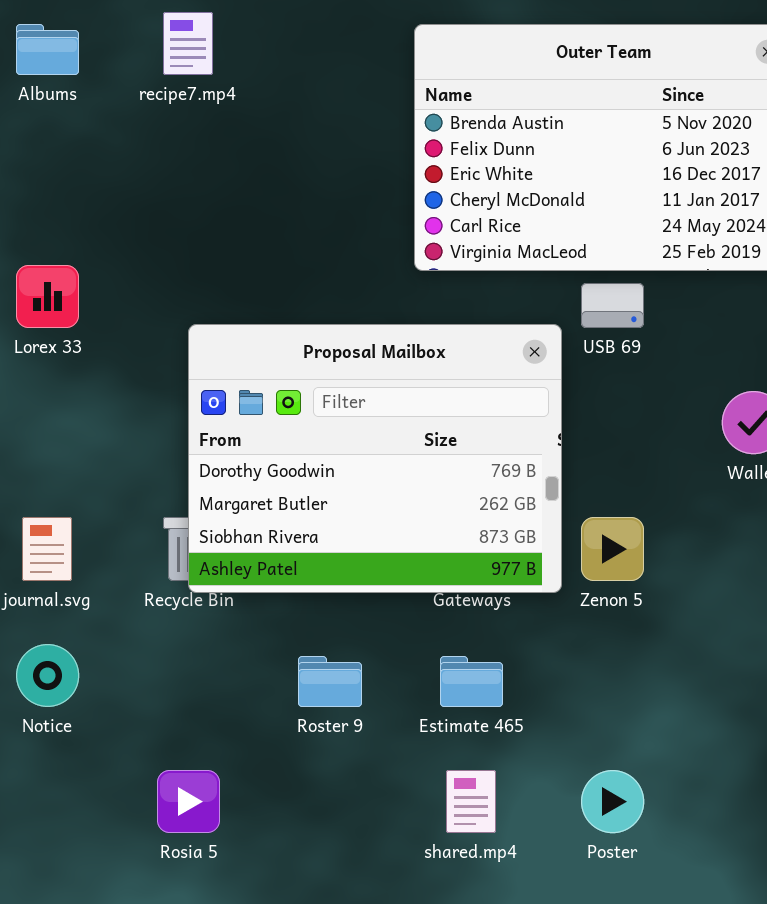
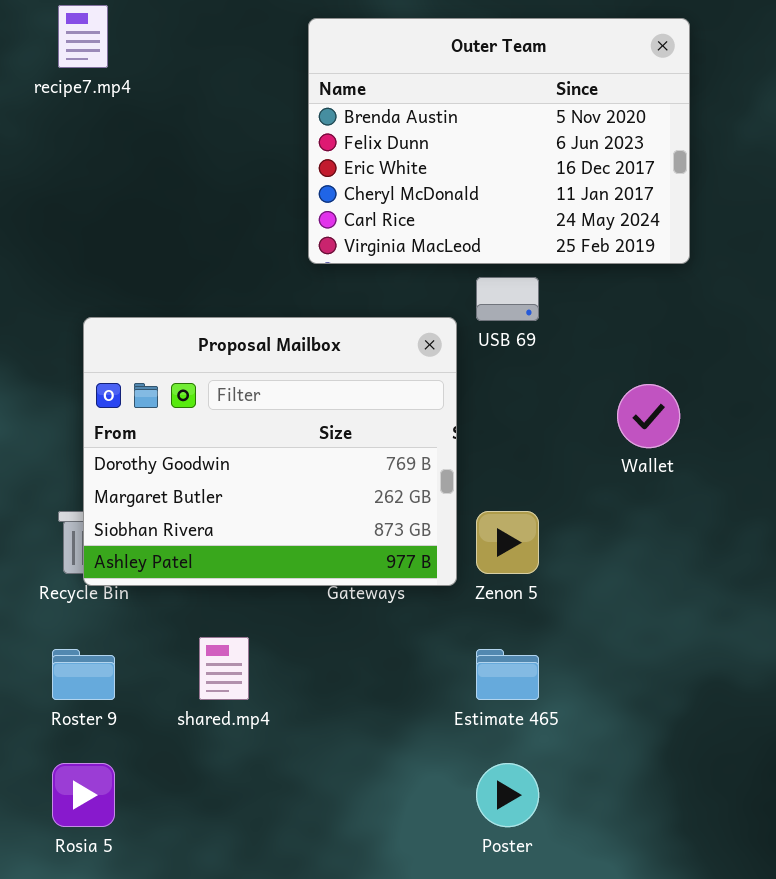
Roster 9: [298,656,362,707] -> [52,649,115,700], moved
Estimate 465: [440,656,503,707] -> [476,649,539,700], moved
shared.mp4: [446,770,496,833] -> [199,637,249,700], moved

